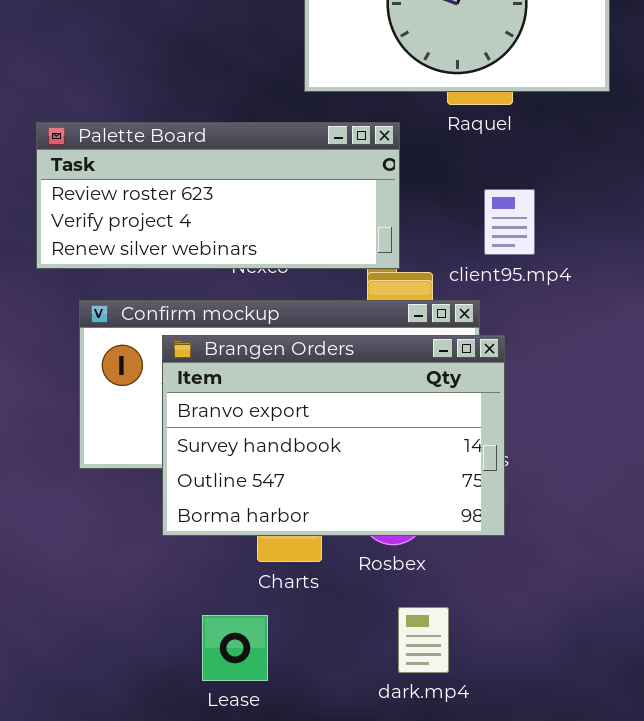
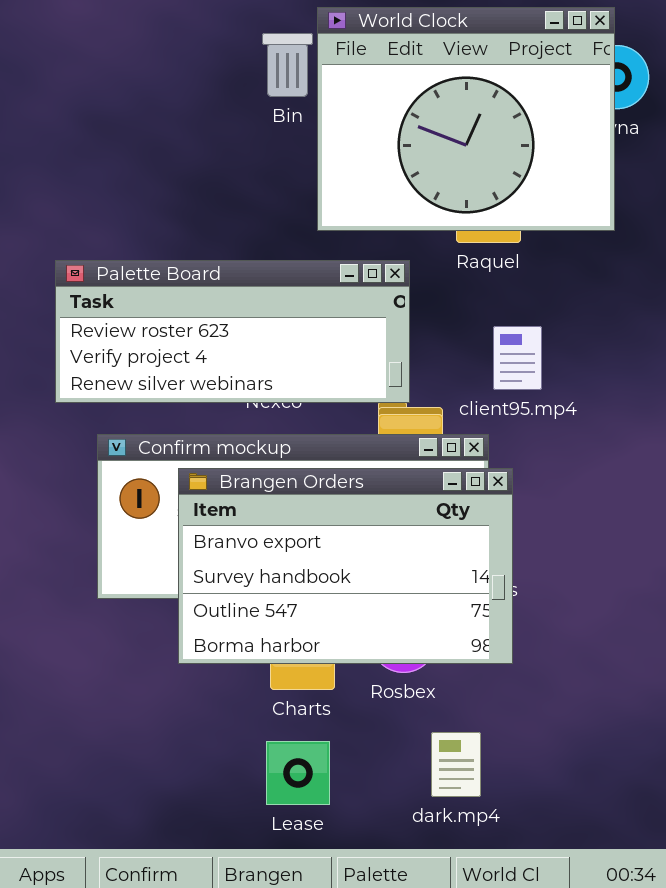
dark.mp4: [398,607,449,673] -> [431,732,481,797], moved
Lease: [202,615,268,681] -> [266,741,330,805], moved

